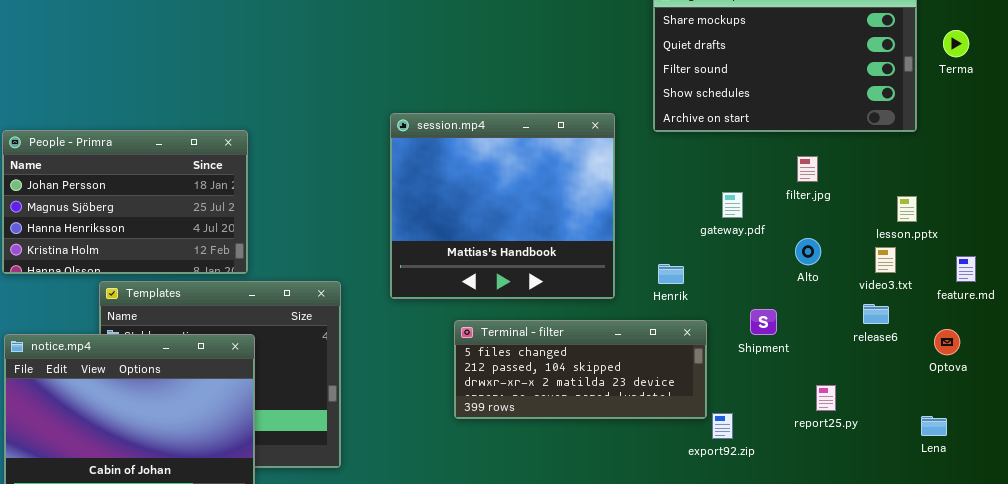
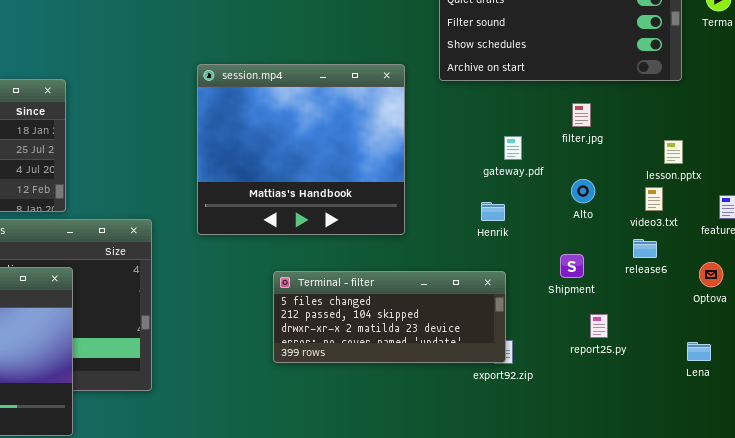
Henrik: [658,264,684,284] -> [481,202,505,221], moved
Shipment: [750,309,777,335] -> [560,254,584,278], moved
Terminal - filter: [454,320,707,419] -> [273,271,506,363], moved

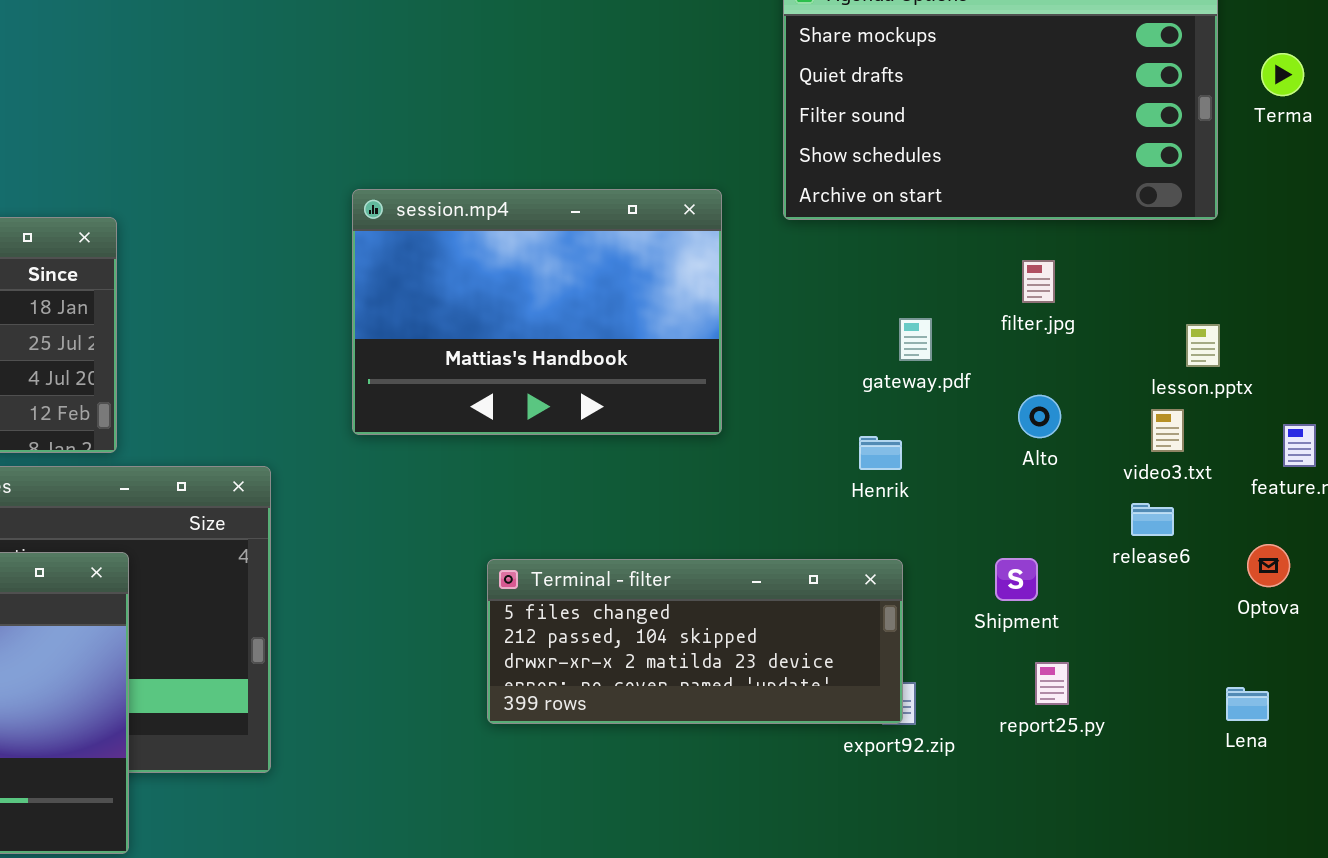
session.mp4: [197,64,405,235] -> [352,189,722,435], resized
Shipment: [560,254,584,278] -> [995,558,1038,601], moved
report25.py: [590,314,608,338] -> [1035,662,1069,705], moved

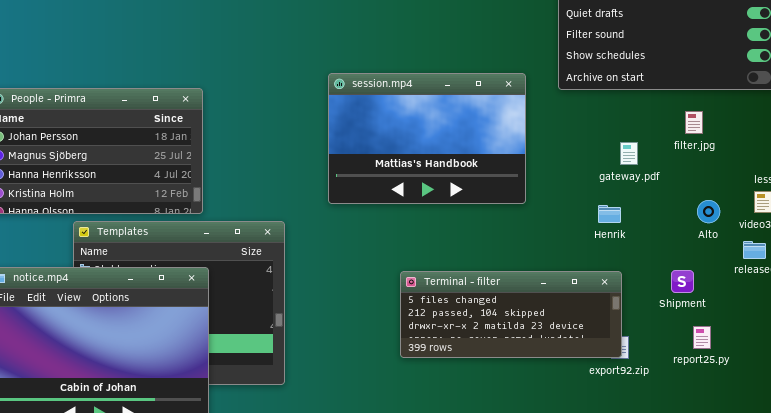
Alto: [1018,395,1061,438] -> [697,200,720,223], moved

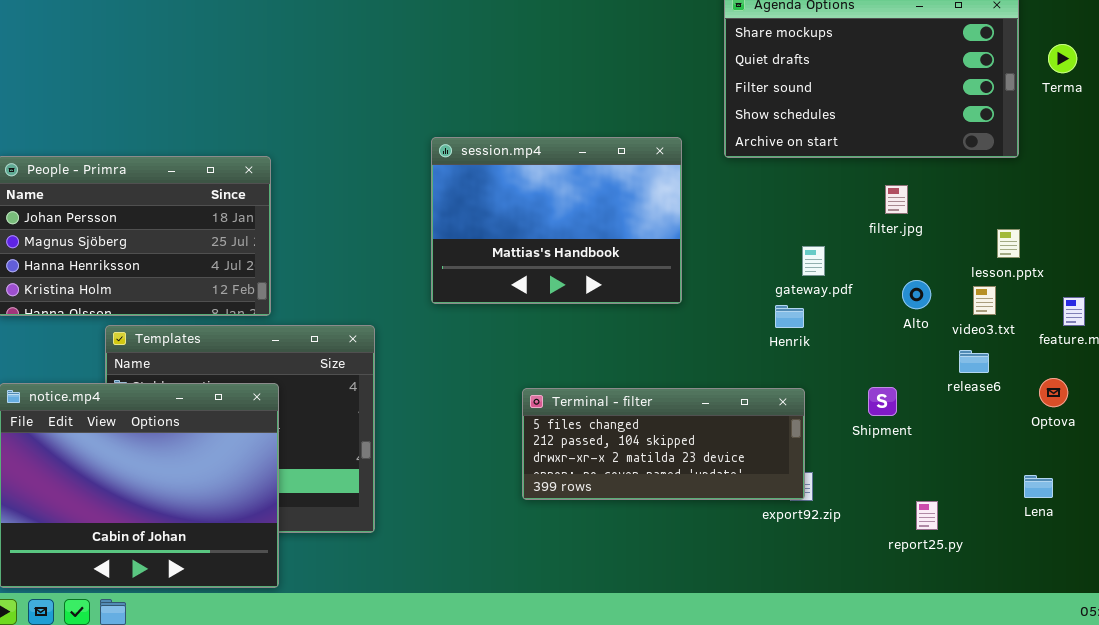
gateway.pdf: [620,142,638,165] -> [802,246,825,276], moved
Alto: [697,200,720,223] -> [902,280,931,309], moved
report25.py: [693,326,711,349] -> [916,501,938,530], moved

